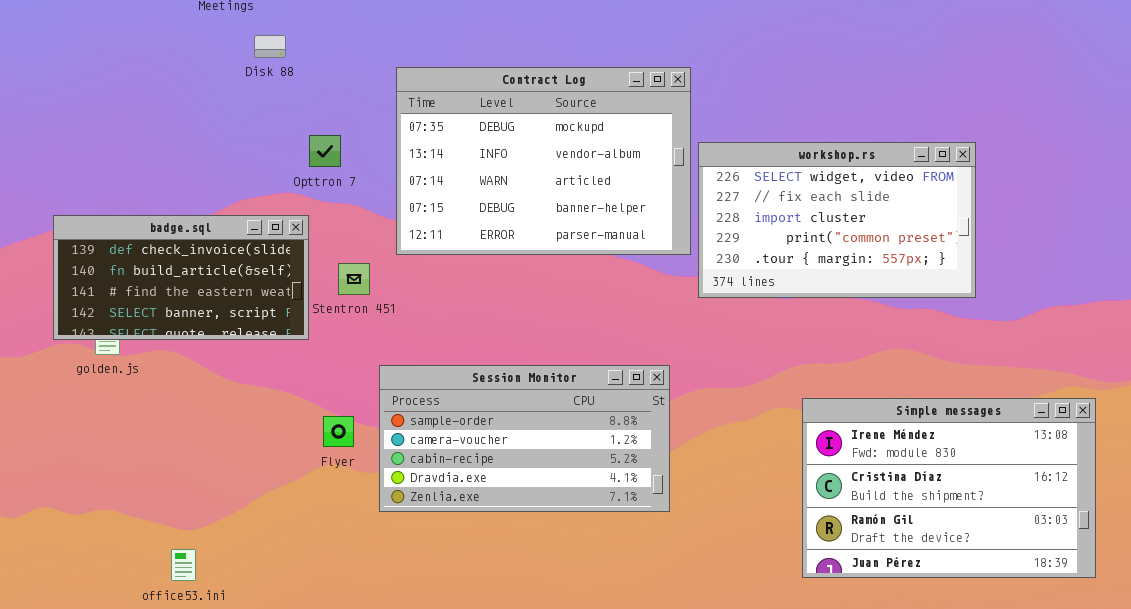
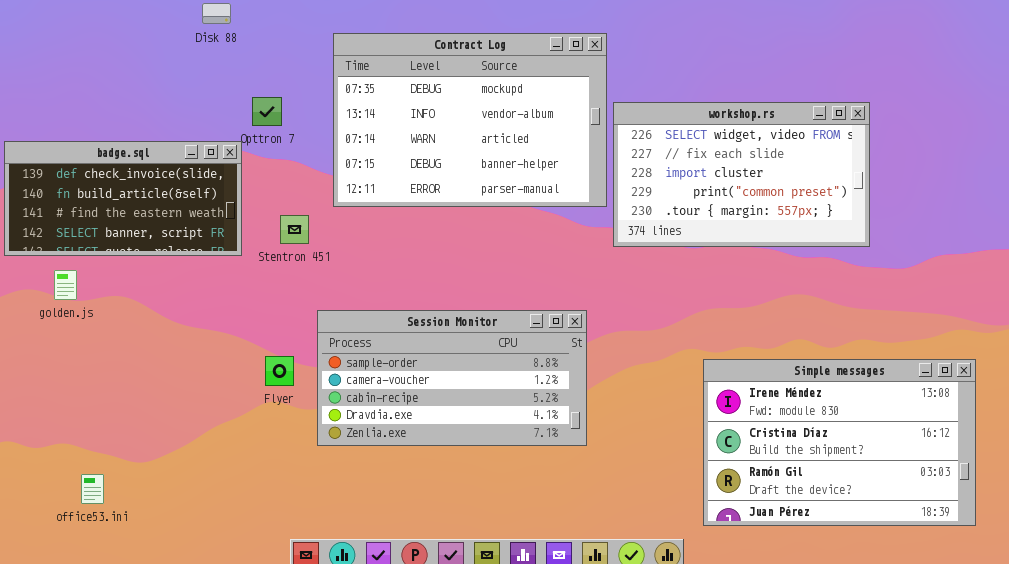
badge.sql: [53,215,309,340] -> [4,141,242,256], moved
Simple messages: [802,398,1096,578] -> [703,359,976,526], moved
office53.ini: [171,549,196,581] -> [81,474,104,504], moved

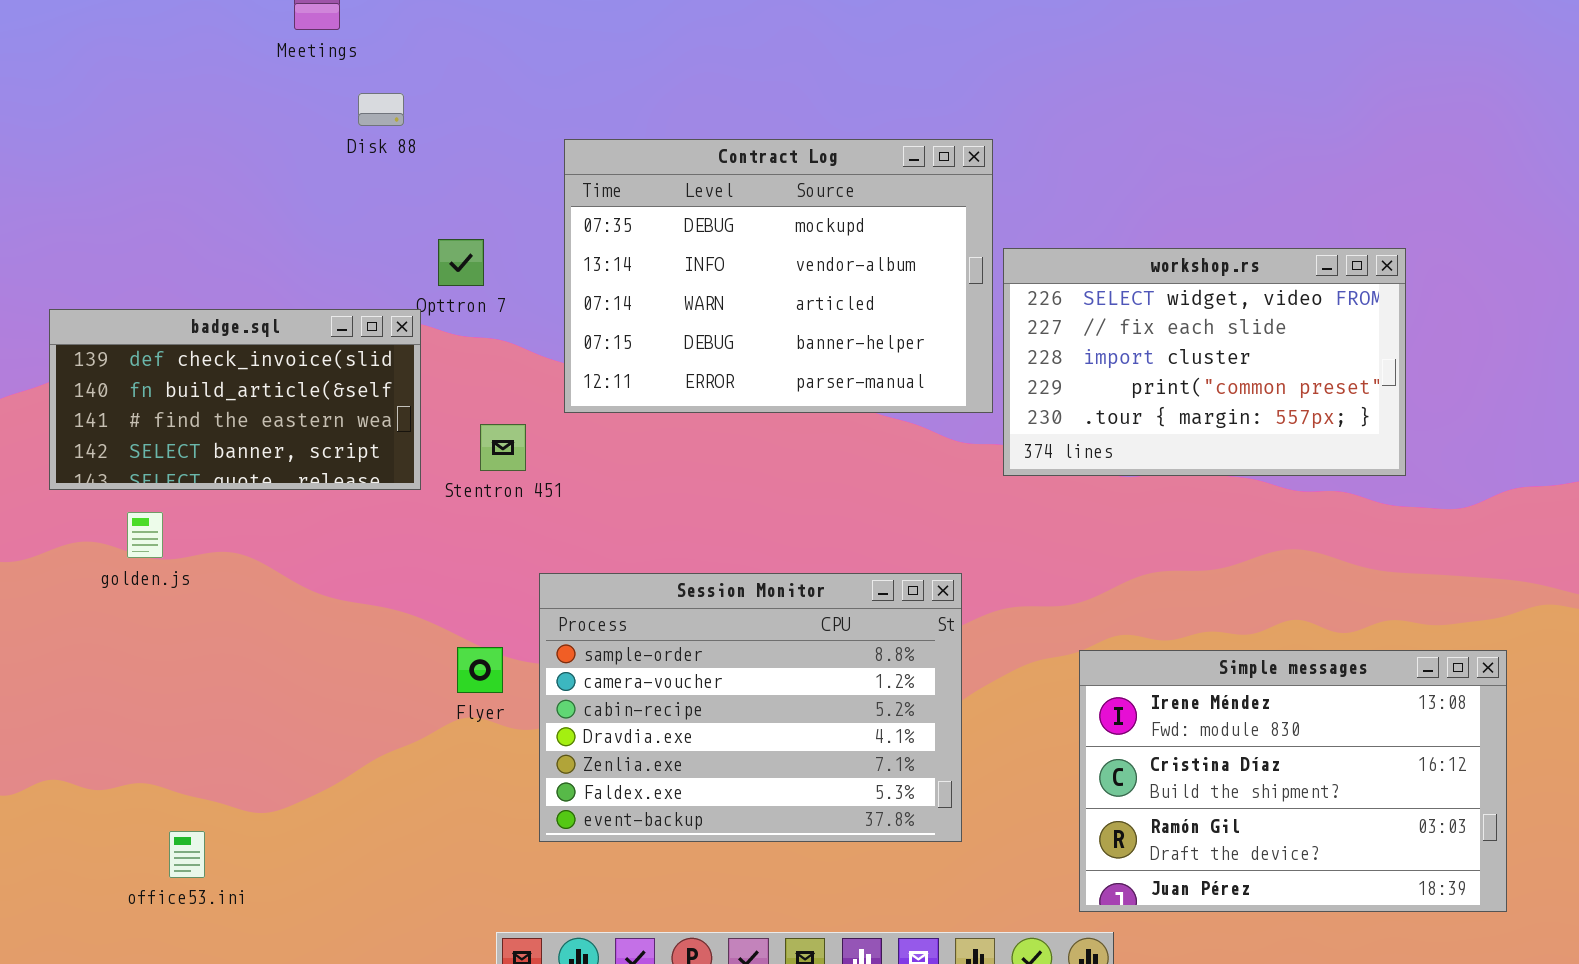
Session Monitor: [317,310,587,446] -> [539,573,962,842], resized
Simple messages: [703,359,976,526] -> [1079,650,1507,912], moved

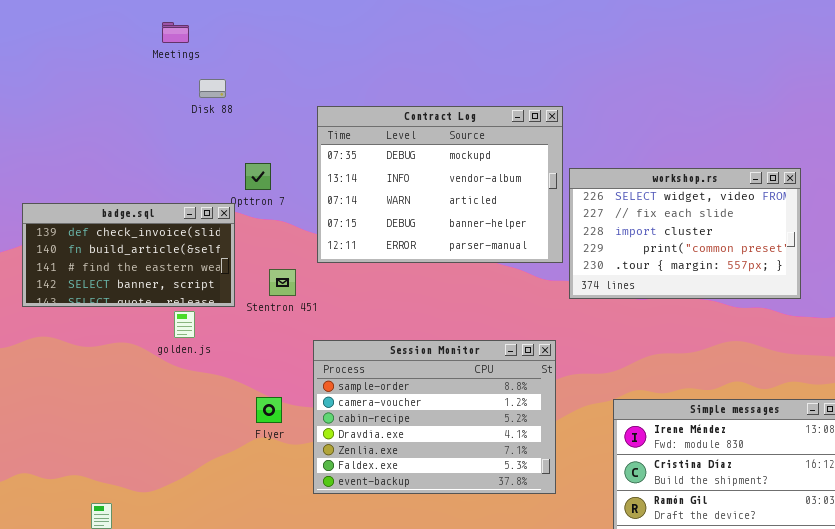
golden.js: [127,512,163,558] -> [174,311,195,338], moved
Session Monitor: [539,573,962,842] -> [313,340,556,494], moved

